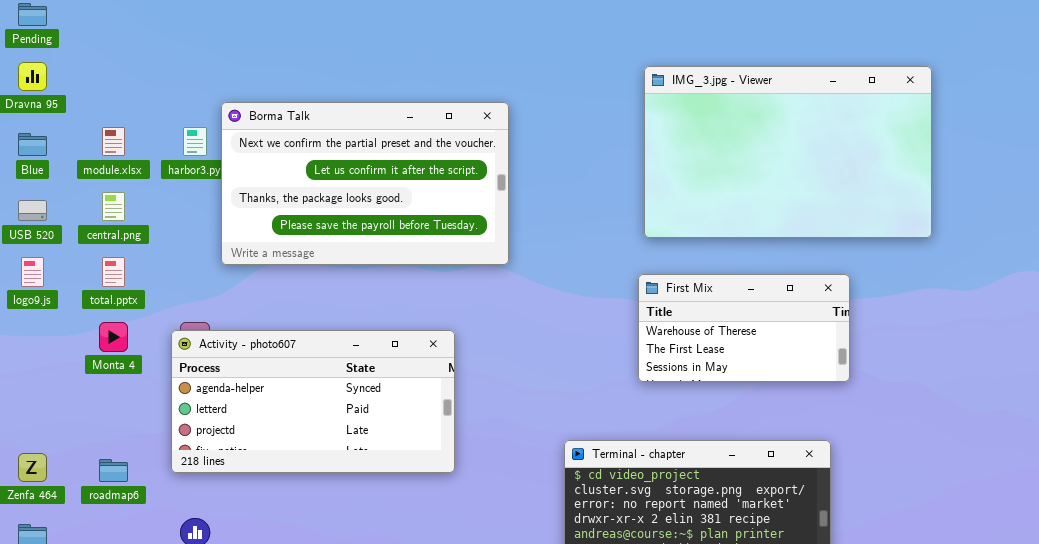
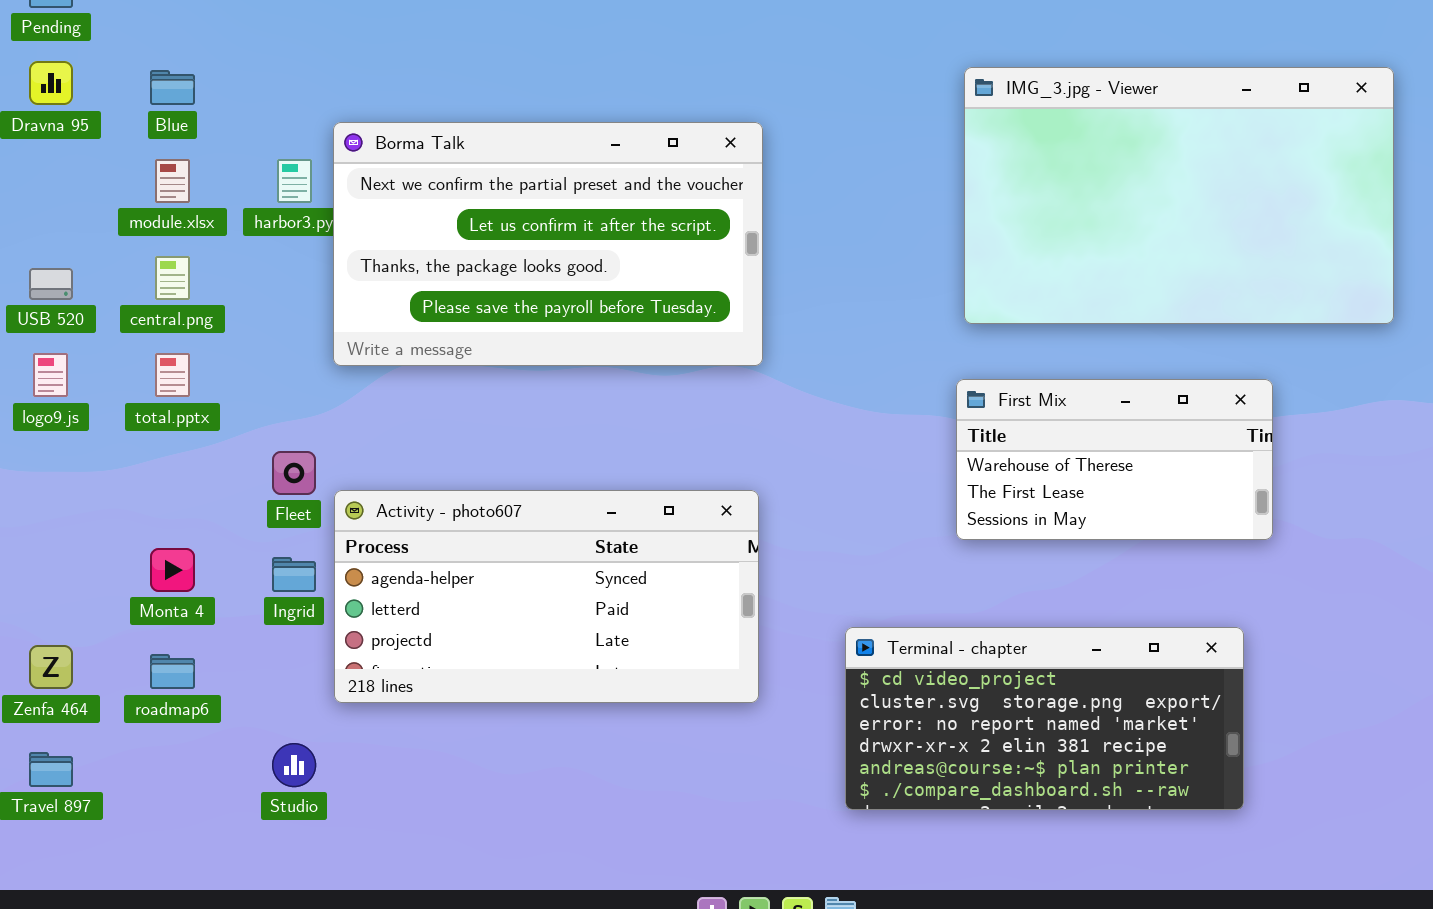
Blue: [18,133,47,156] -> [150,70,195,105], moved
Monta 4: [99,322,128,352] -> [150,548,195,592], moved
Activity - photo607: [171,330,455,473] -> [334,490,759,703], moved

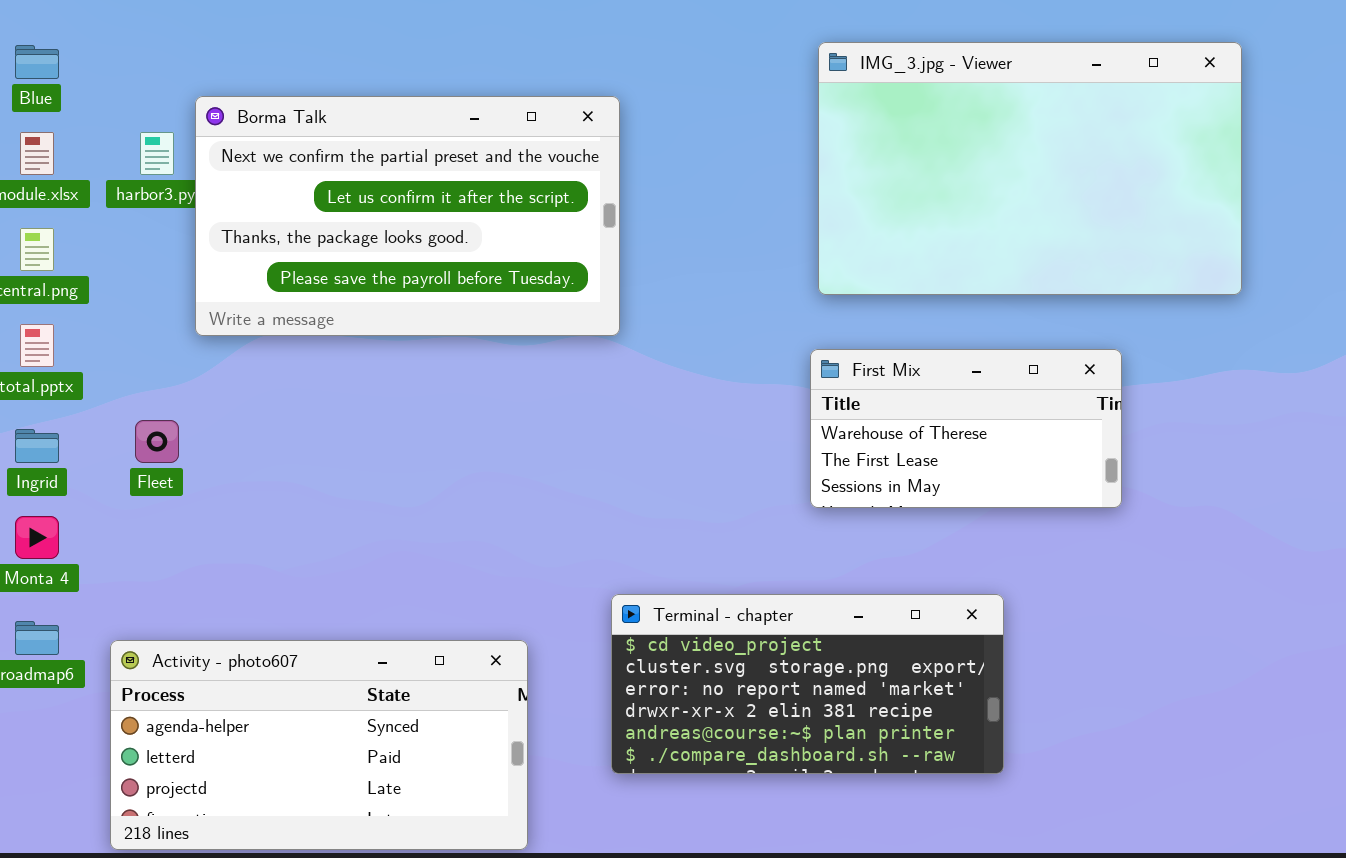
Activity - photo607: [334,490,759,703] -> [110,640,528,850], moved
Ingrid: [272,557,316,592] -> [15,429,59,463], moved
Terminal - chapter: [845,627,1244,810] -> [611,594,1004,774], moved

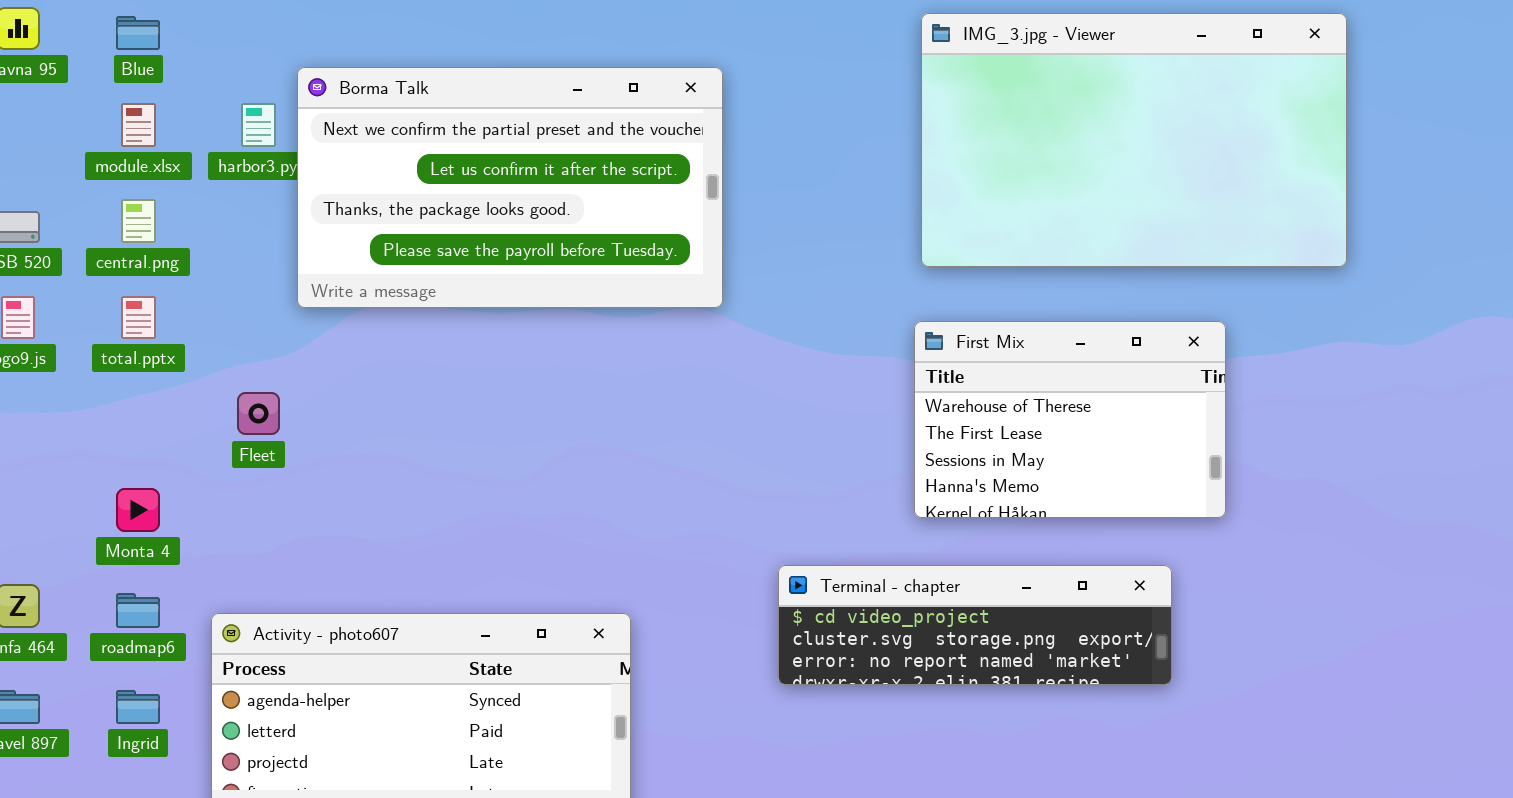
First Mix: [810,349,1122,508] -> [914,321,1226,518], resized
Ingrid: [15,429,59,463] -> [116,690,160,724], moved
Terminal - chapter: [611,594,1004,774] -> [778,565,1172,685], moved, resized

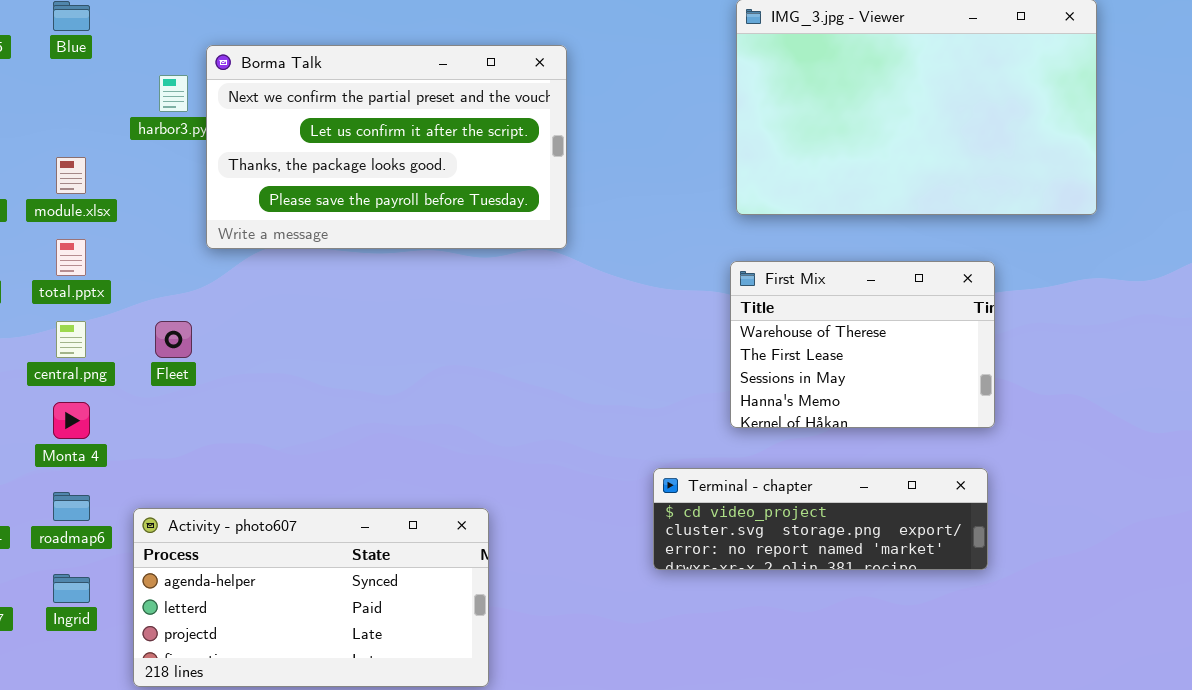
module.xlsx: [121,103,156,147] -> [56,157,86,194], moved
central.png: [121,199,156,243] -> [56,321,86,358], moved
Terminal - chapter: [778,565,1172,685] -> [653,468,988,570], moved

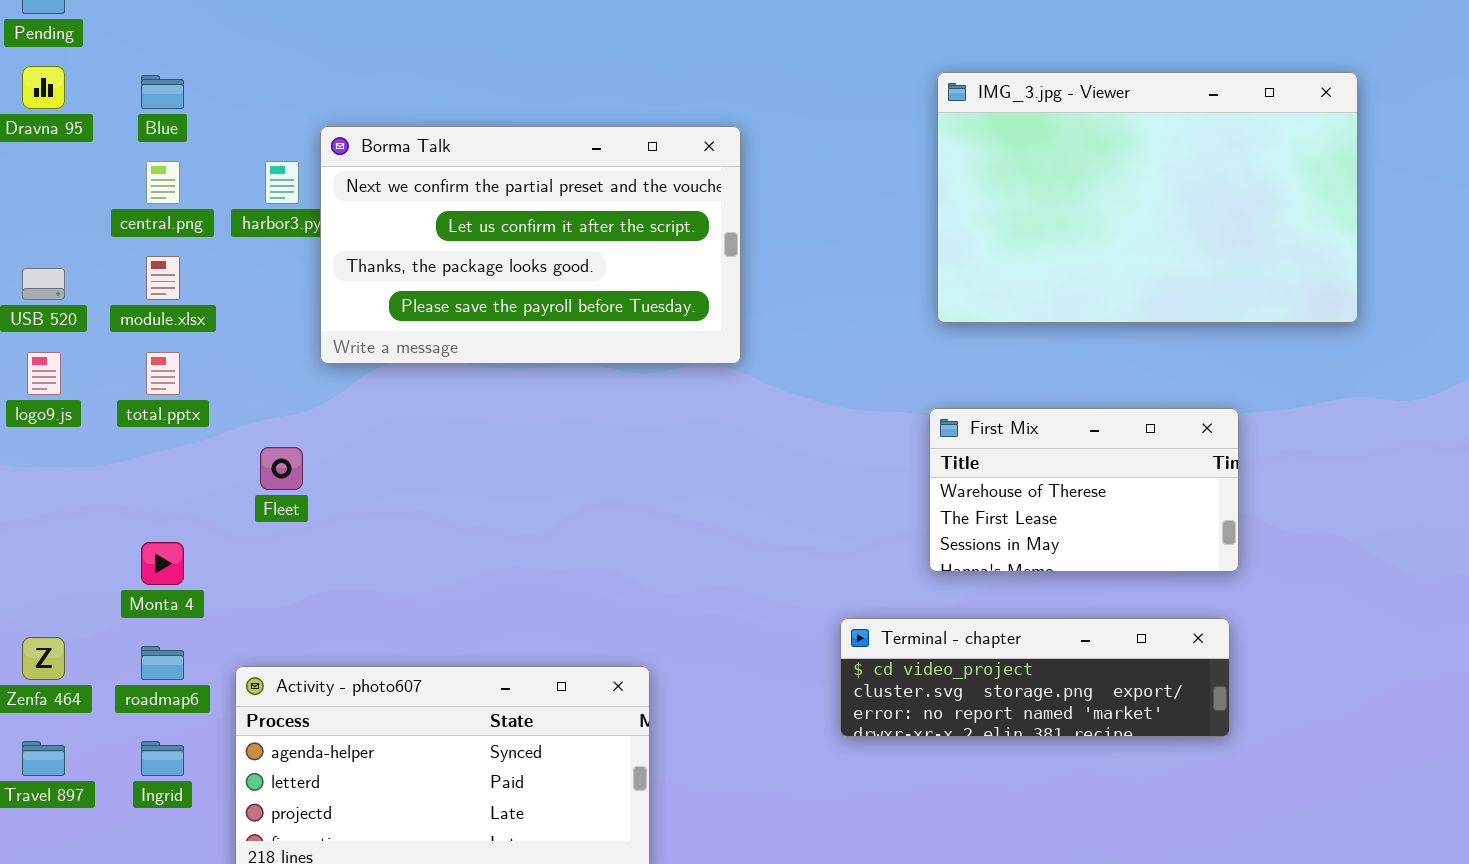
First Mix: [730,261,995,428] -> [929,408,1239,572], resized
central.png: [56,321,86,358] -> [146,161,180,204], moved

